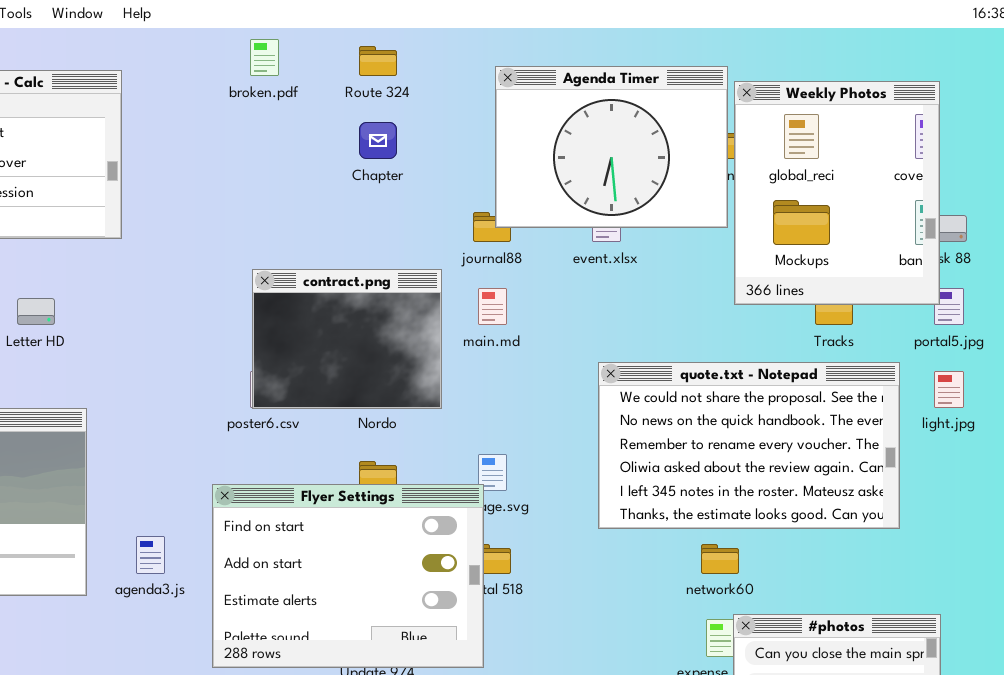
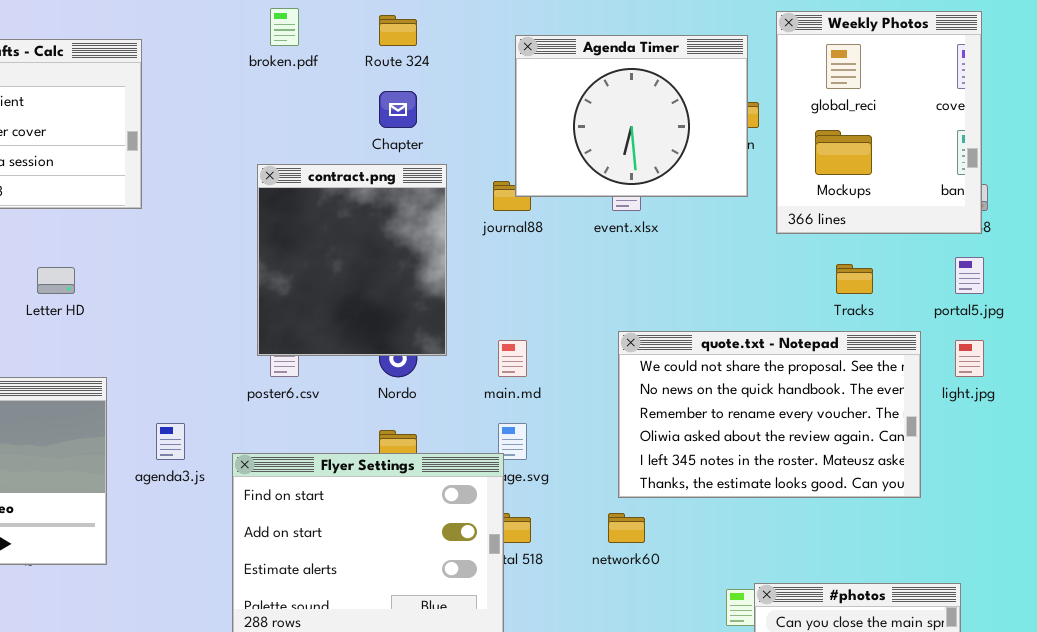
Weekly Photos: [734,81,940,305] -> [776,11,982,234], moved
contract.png: [252,269,442,409] -> [257,164,447,356], moved, resized
main.md: [478,288,507,325] -> [498,340,527,377], moved
agenda3.js: [136,536,165,574] -> [156,423,185,460], moved
network60: [701,544,739,574] -> [608,513,645,543], moved

